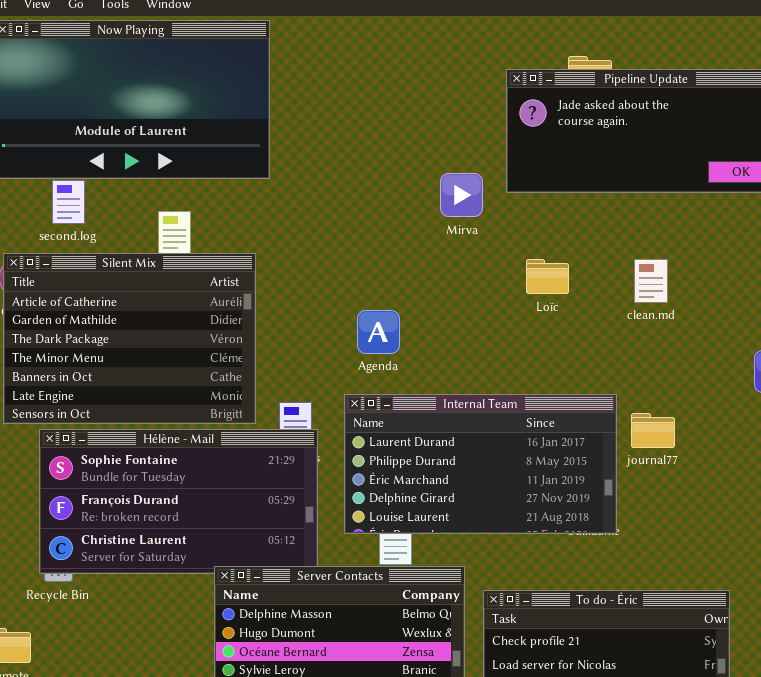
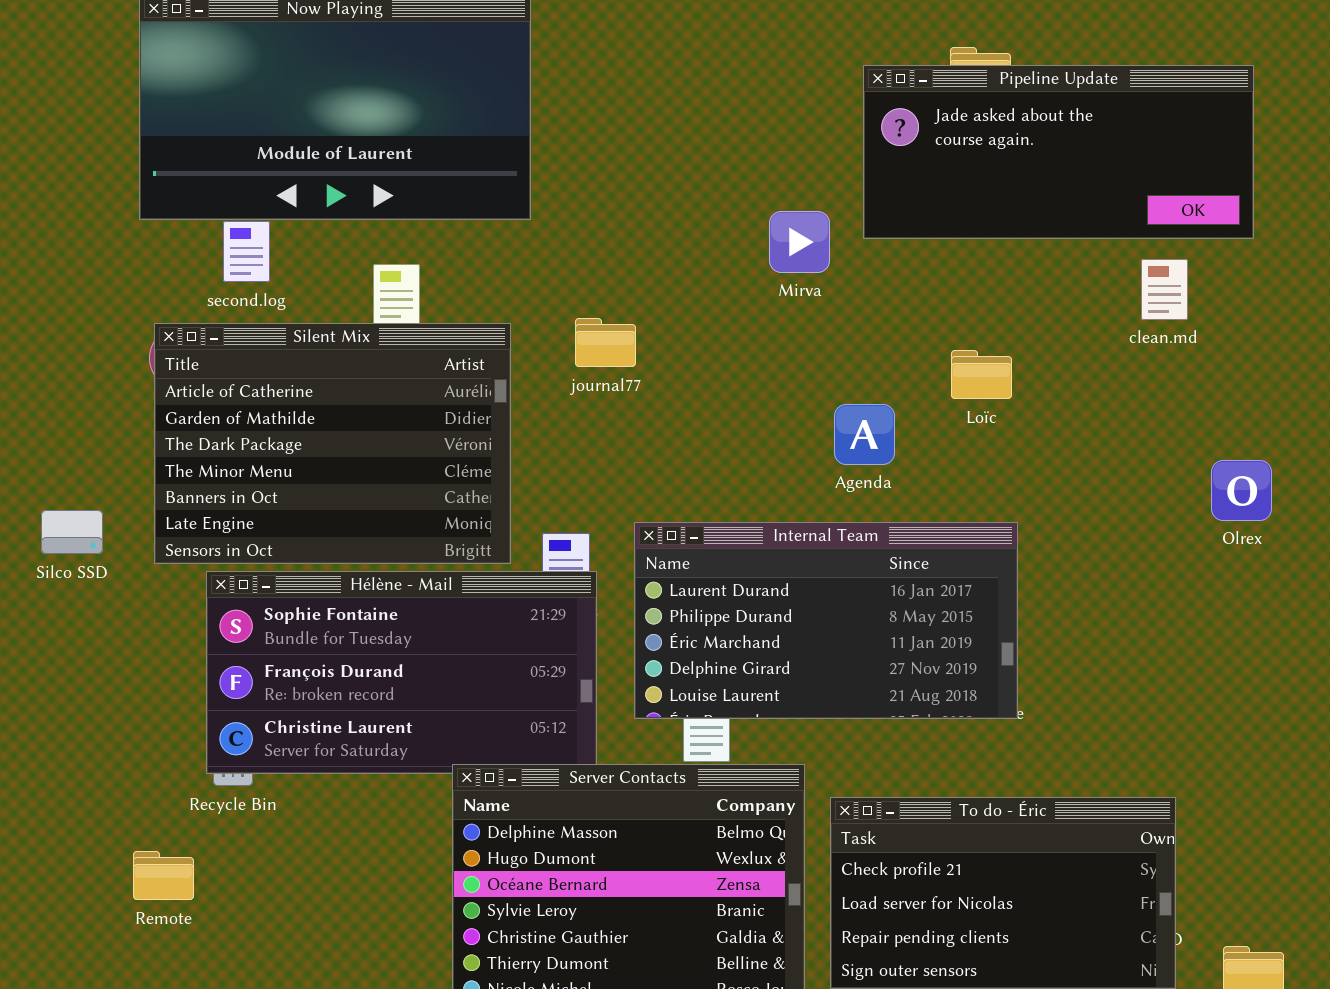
Loïc: [526,259,569,294] -> [951,350,1012,399], moved
clean.md: [634,259,668,303] -> [1141,259,1188,320], moved
Agenda: [357,310,400,354] -> [834,404,895,465], moved
journal77: [631,413,675,448] -> [575,318,636,367], moved

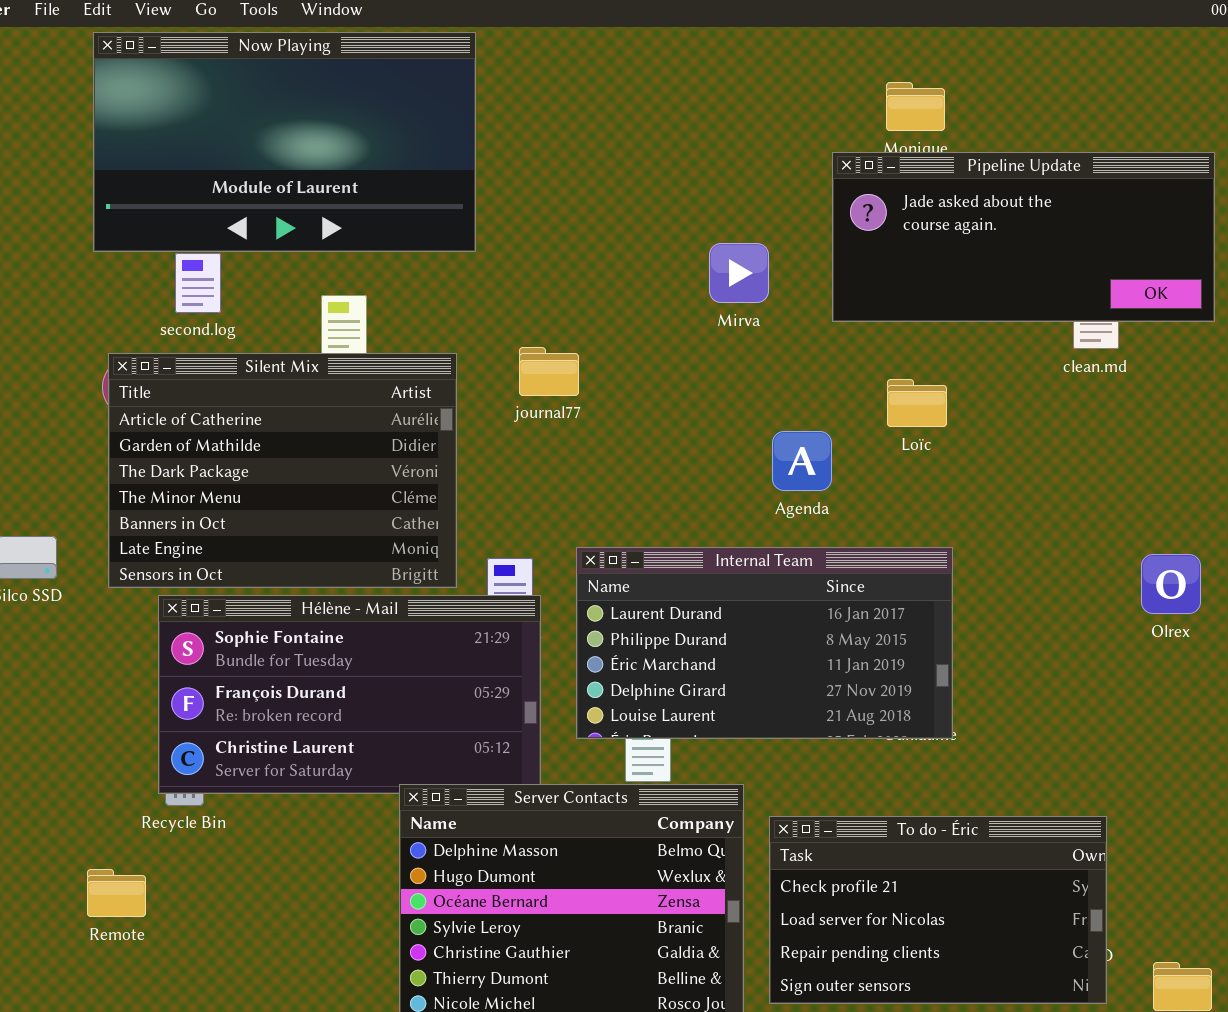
Pipeline Update: [863,65,1254,239] -> [832,152,1215,322], moved
Olrex: [1211,460,1272,521] -> [1141,554,1201,614], moved

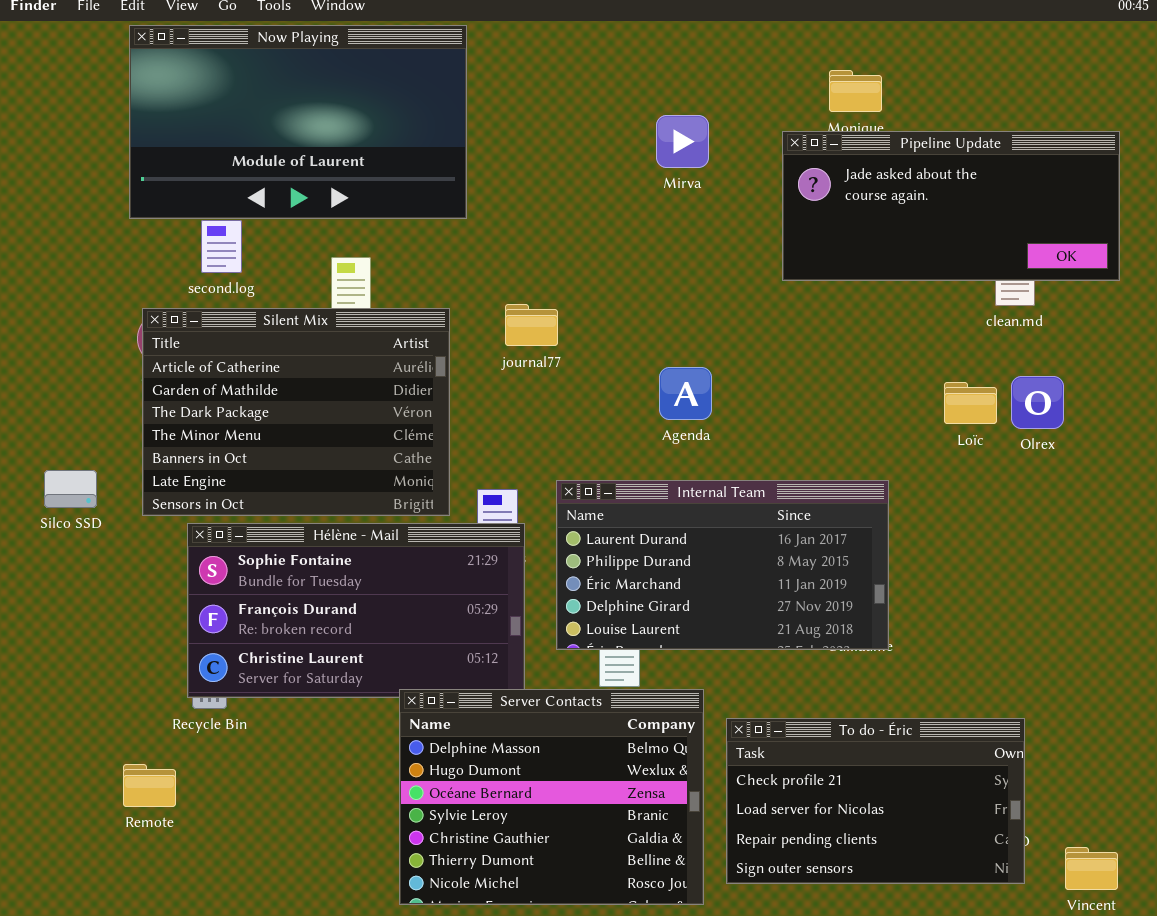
Mirva: [709,243,769,303] -> [656,115,709,168], moved
Loïc: [887,379,947,427] -> [944,382,997,424], moved
Agenda: [772,431,832,491] -> [659,367,712,420], moved
Olrex: [1141,554,1201,614] -> [1011,376,1064,429], moved

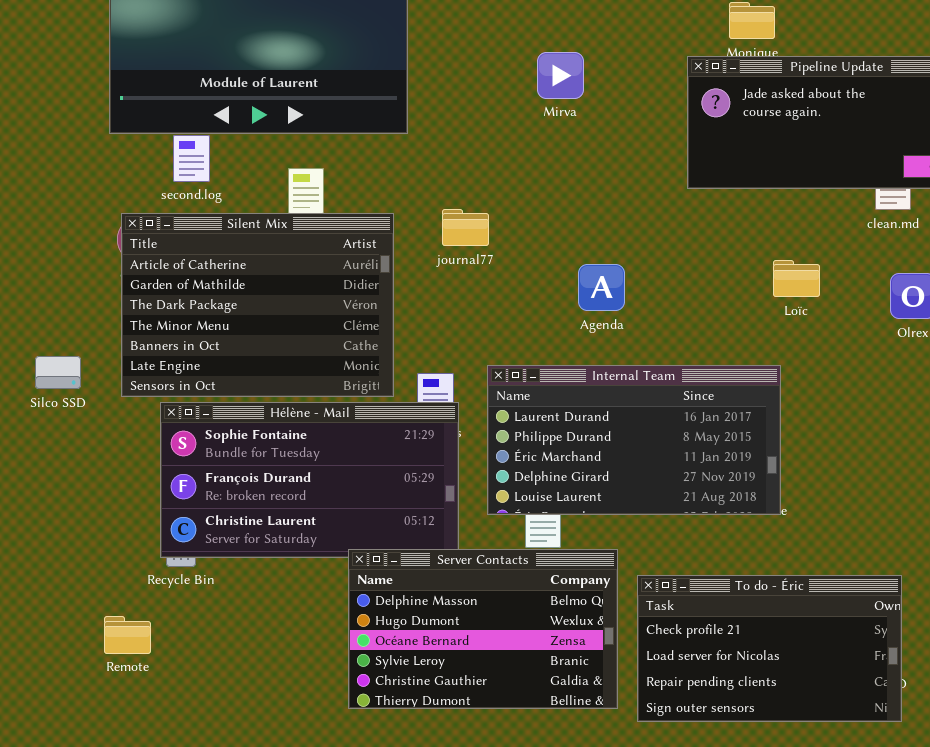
Mirva: [656,115,709,168] -> [537,52,584,99], moved
Loïc: [944,382,997,424] -> [773,260,820,297], moved
Server Contacts: [399,689,704,905] -> [348,549,618,709], resized

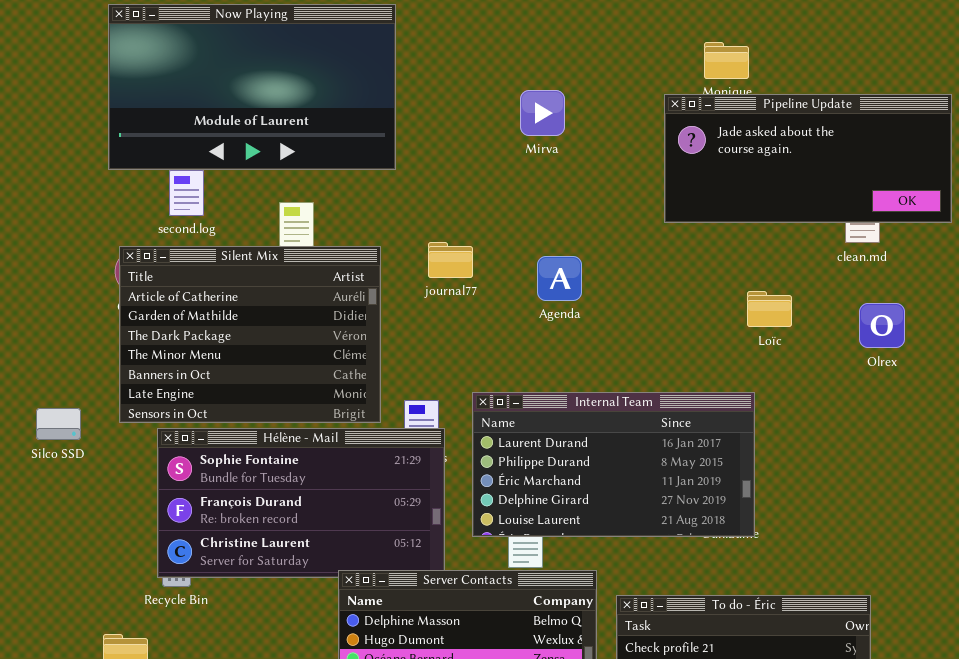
Agenda: [578,264,625,311] -> [537,256,582,301], moved
Silco SSD: [35,356,81,389] -> [36,408,81,440], moved

